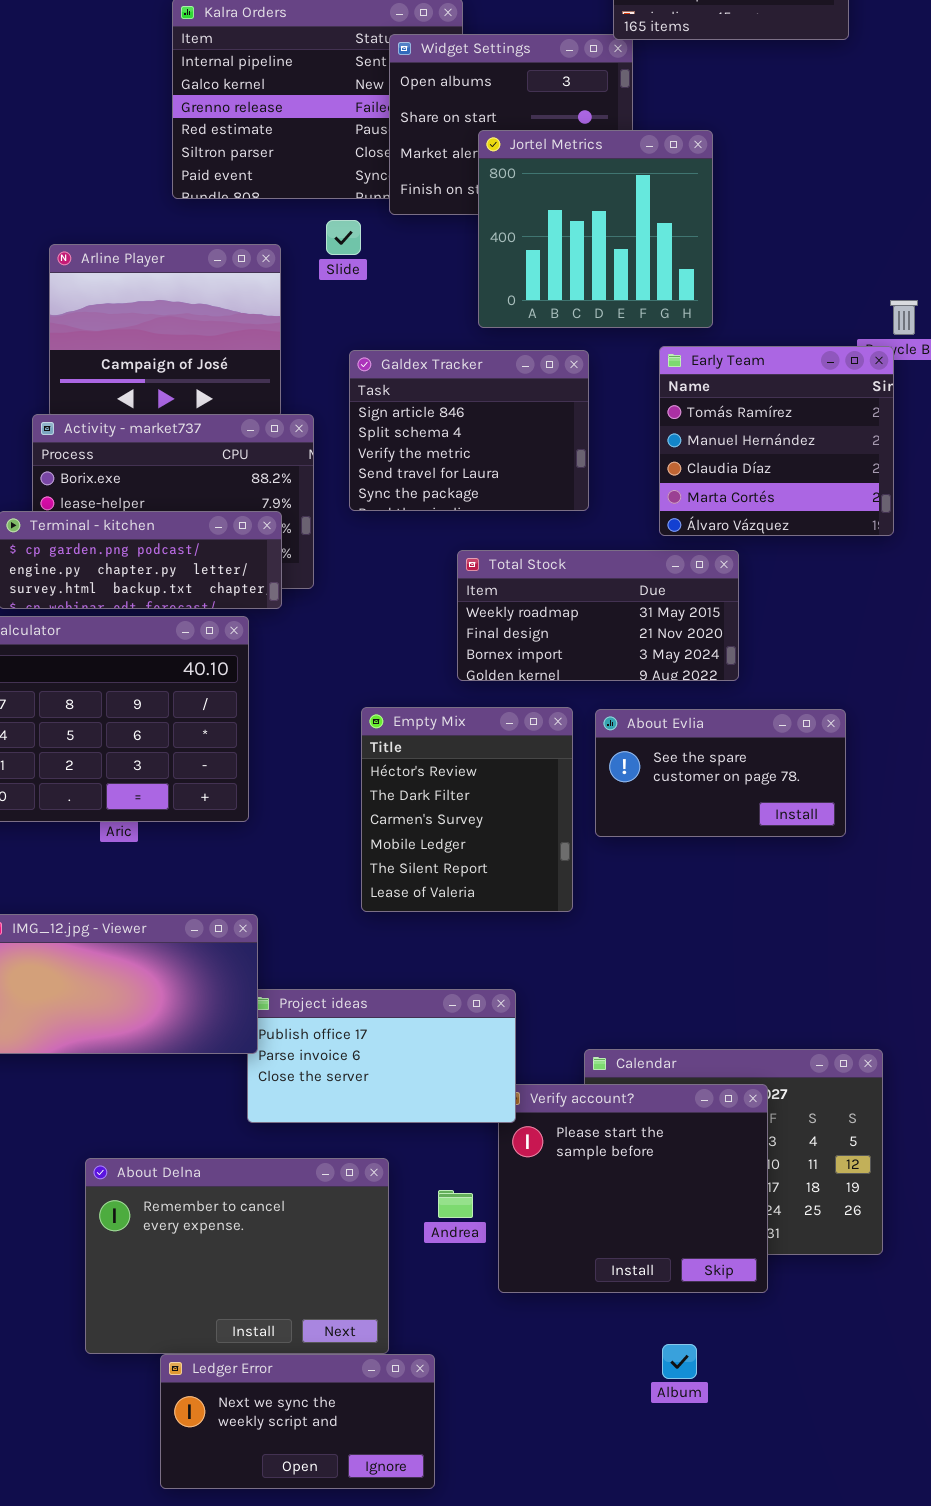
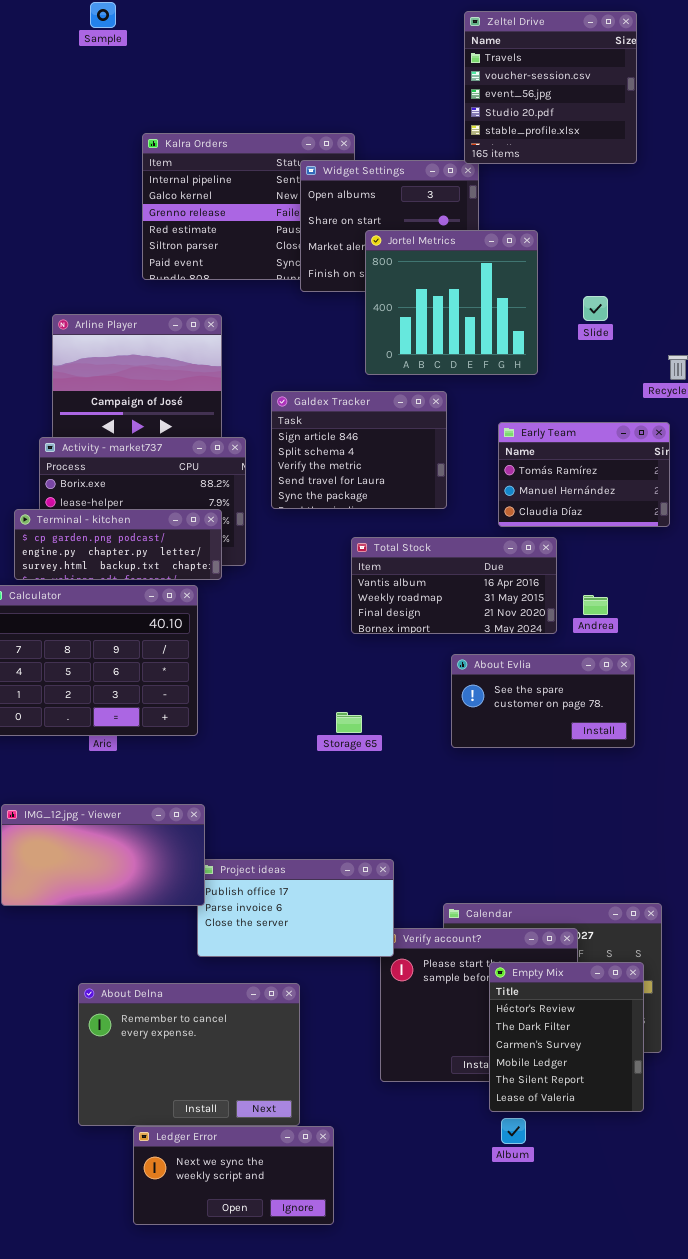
Slide: [326,220,361,255] -> [583,296,608,321], moved
Early Team: [659,346,894,536] -> [498,422,670,527], resized
Total Stock: [457,550,739,681] -> [351,537,557,634], scrolled up 1 row
Empty Mix: [361,707,573,912] -> [489,962,644,1112], moved
Andrea: [438,1190,473,1218] -> [583,595,608,615], moved

